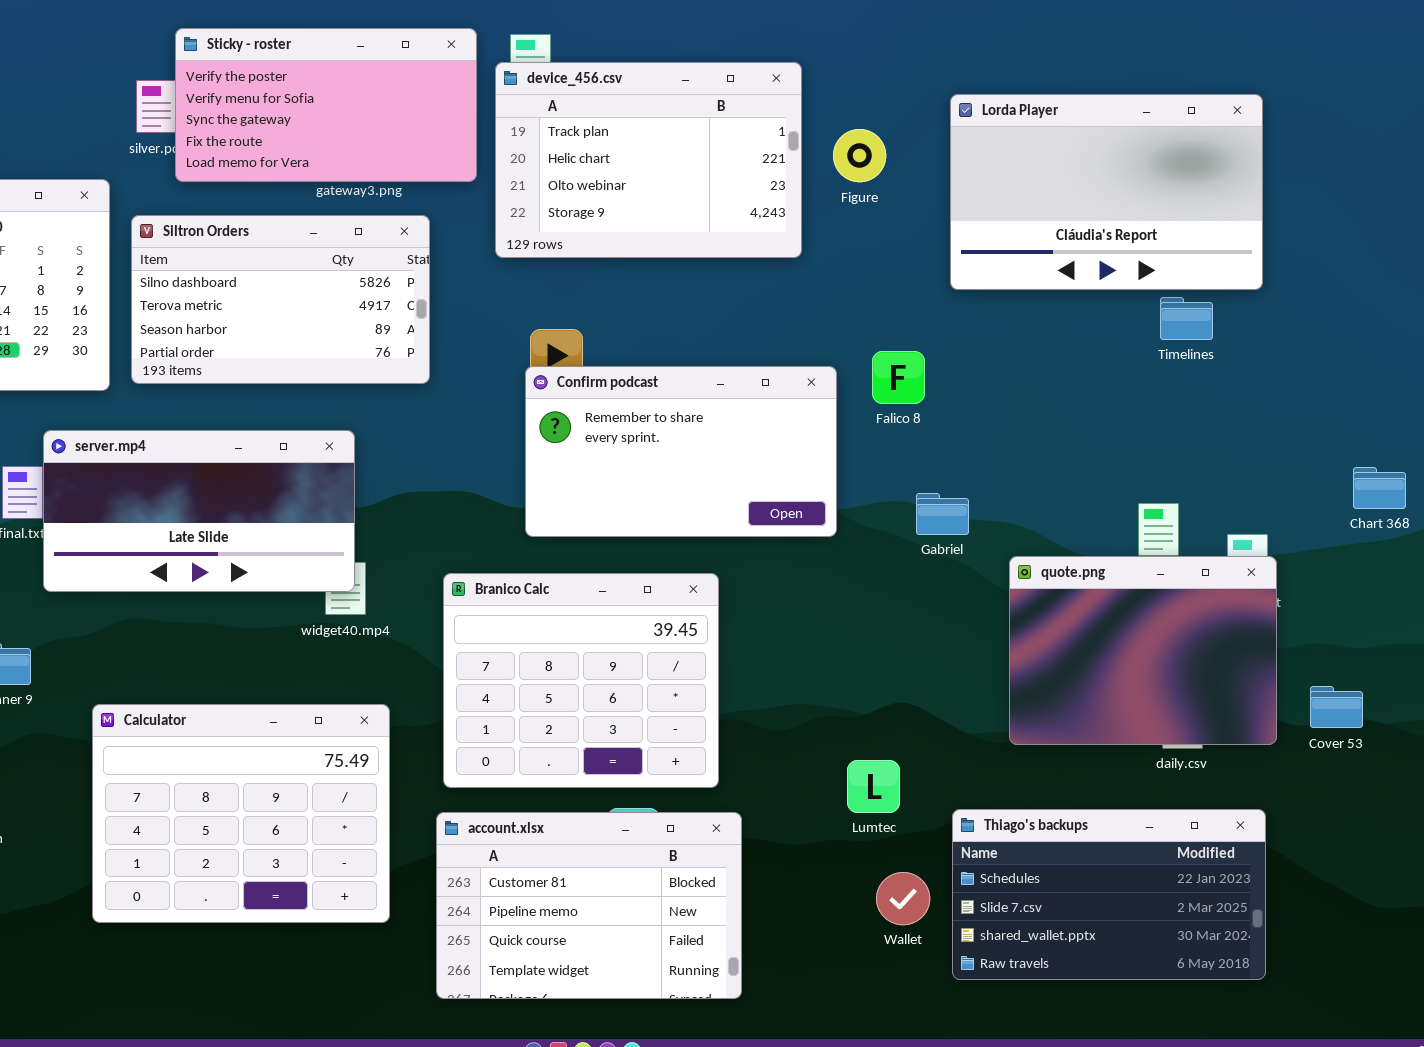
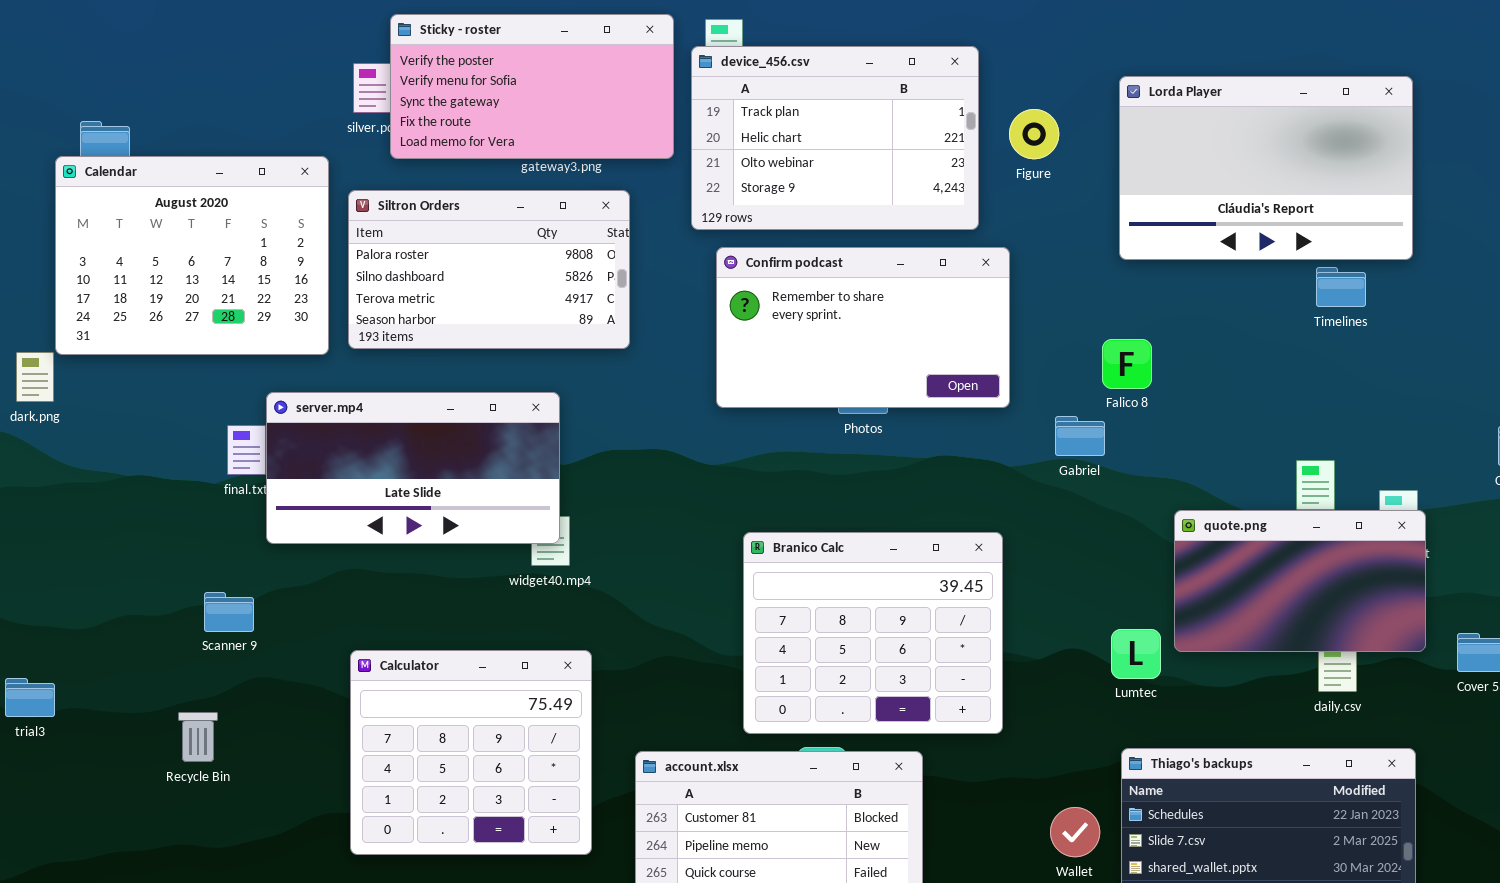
Siltron Orders: [131,215,430,384] -> [348,190,630,349], scrolled up 1 row
Falico 8: [872,351,925,404] -> [1102,339,1152,389], moved
Confirm podcast: [525,366,837,537] -> [716,247,1010,408], moved
Gabriel: [916,493,969,535] -> [1055,416,1105,456], moved
quote.png: [1009,556,1277,745] -> [1174,510,1426,652], resized
Branico Calc: [443,573,719,788] -> [743,532,1003,734], moved
Calculator: [92,704,390,923] -> [350,650,592,855], resized
Lumtec: [847,760,900,813] -> [1111,629,1161,679], moved

